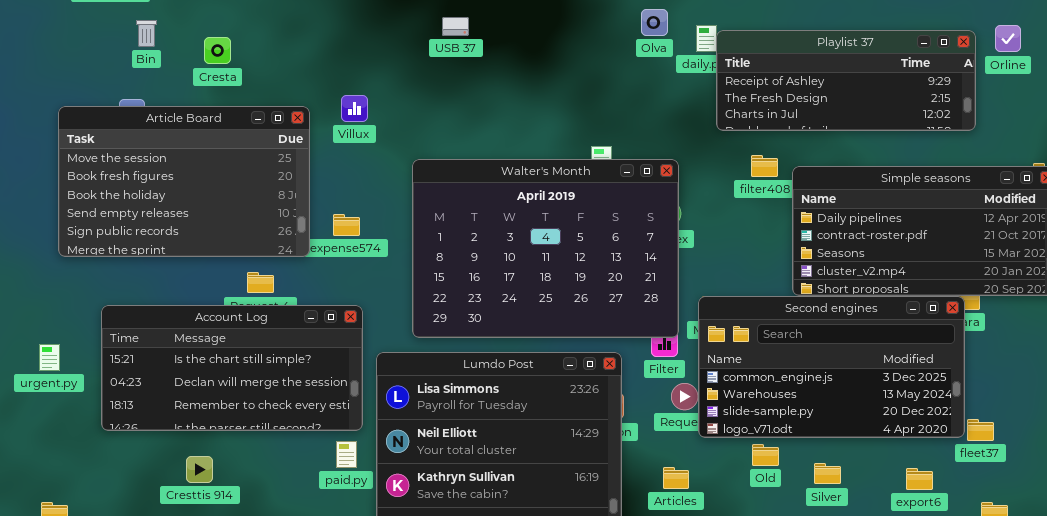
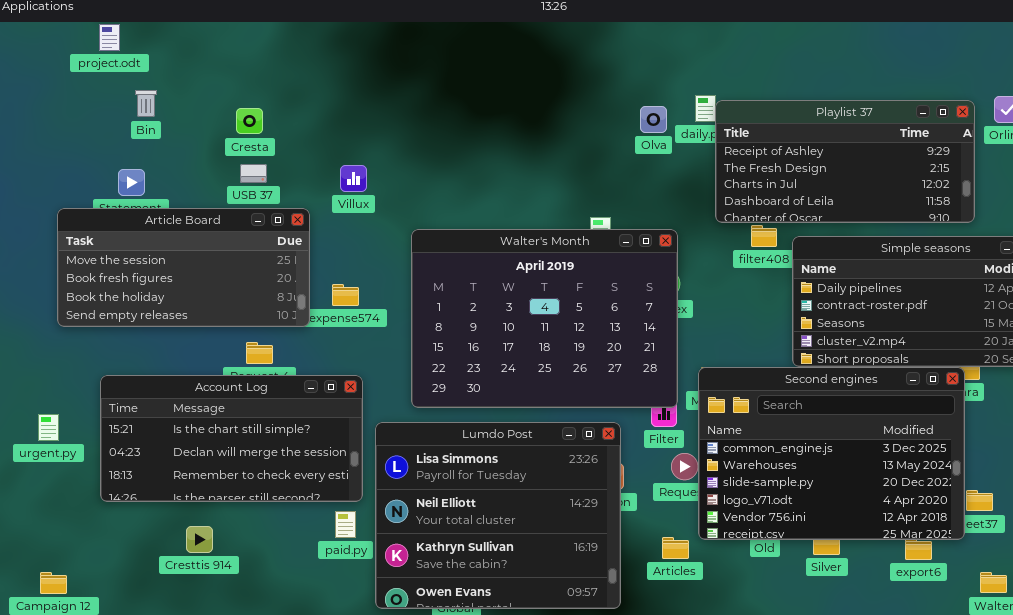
Olva: [641,9,668,36] -> [640,106,667,133], moved
USB 37: [442,17,469,36] -> [240,164,267,183], moved
Playlist 37: [716,30,976,131] -> [715,100,975,223], resized
Cresta: [204,37,231,64] -> [236,108,263,134], moved
Article Board: [58,106,310,257] -> [57,208,310,327], resized
Second engines: [698,296,965,438] -> [698,367,965,540], resized

